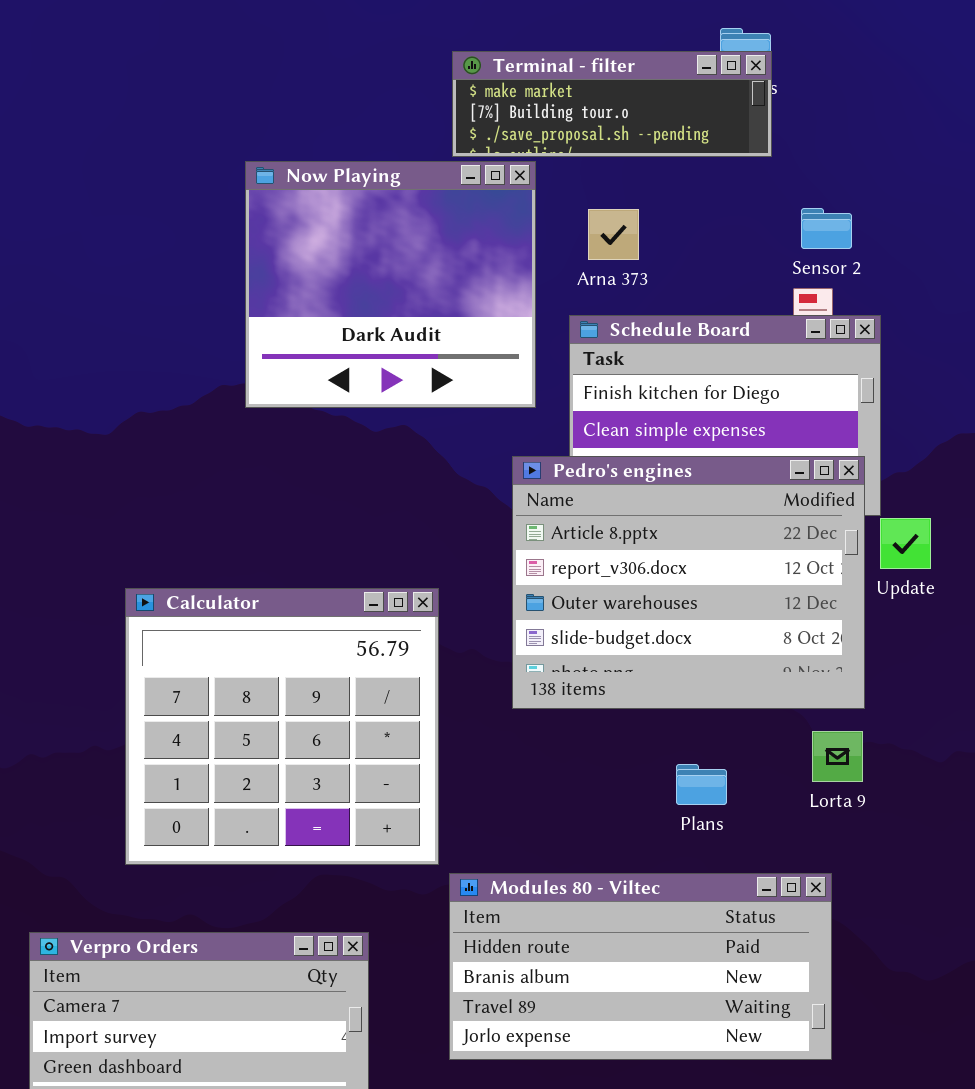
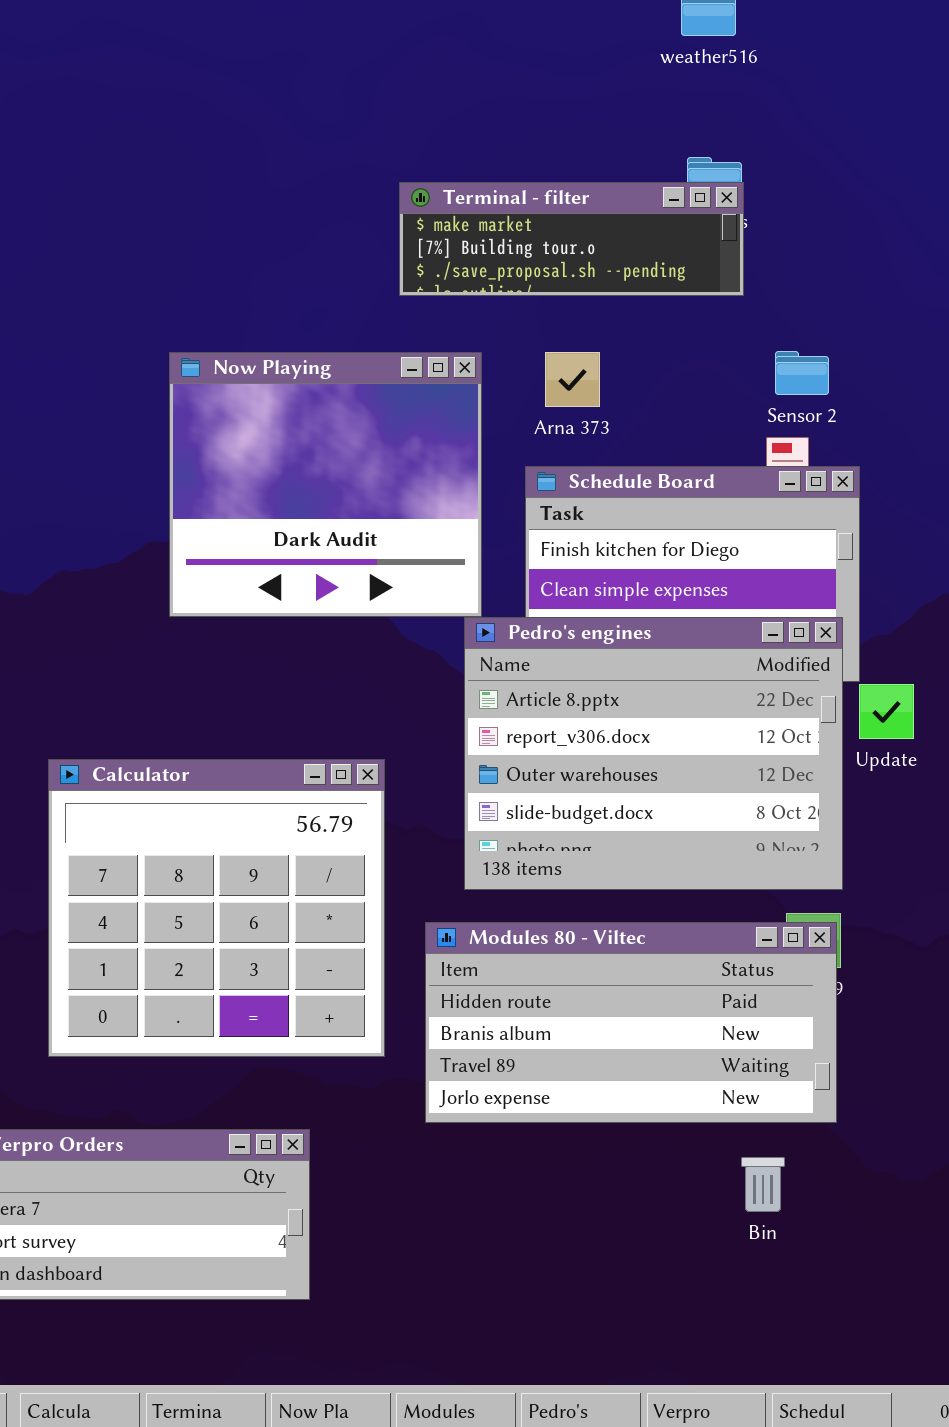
Now Playing: [245,161,536,408] -> [169,352,482,617], moved
Modules 80 - Viltec: [449,873,832,1060] -> [425,922,837,1123], moved

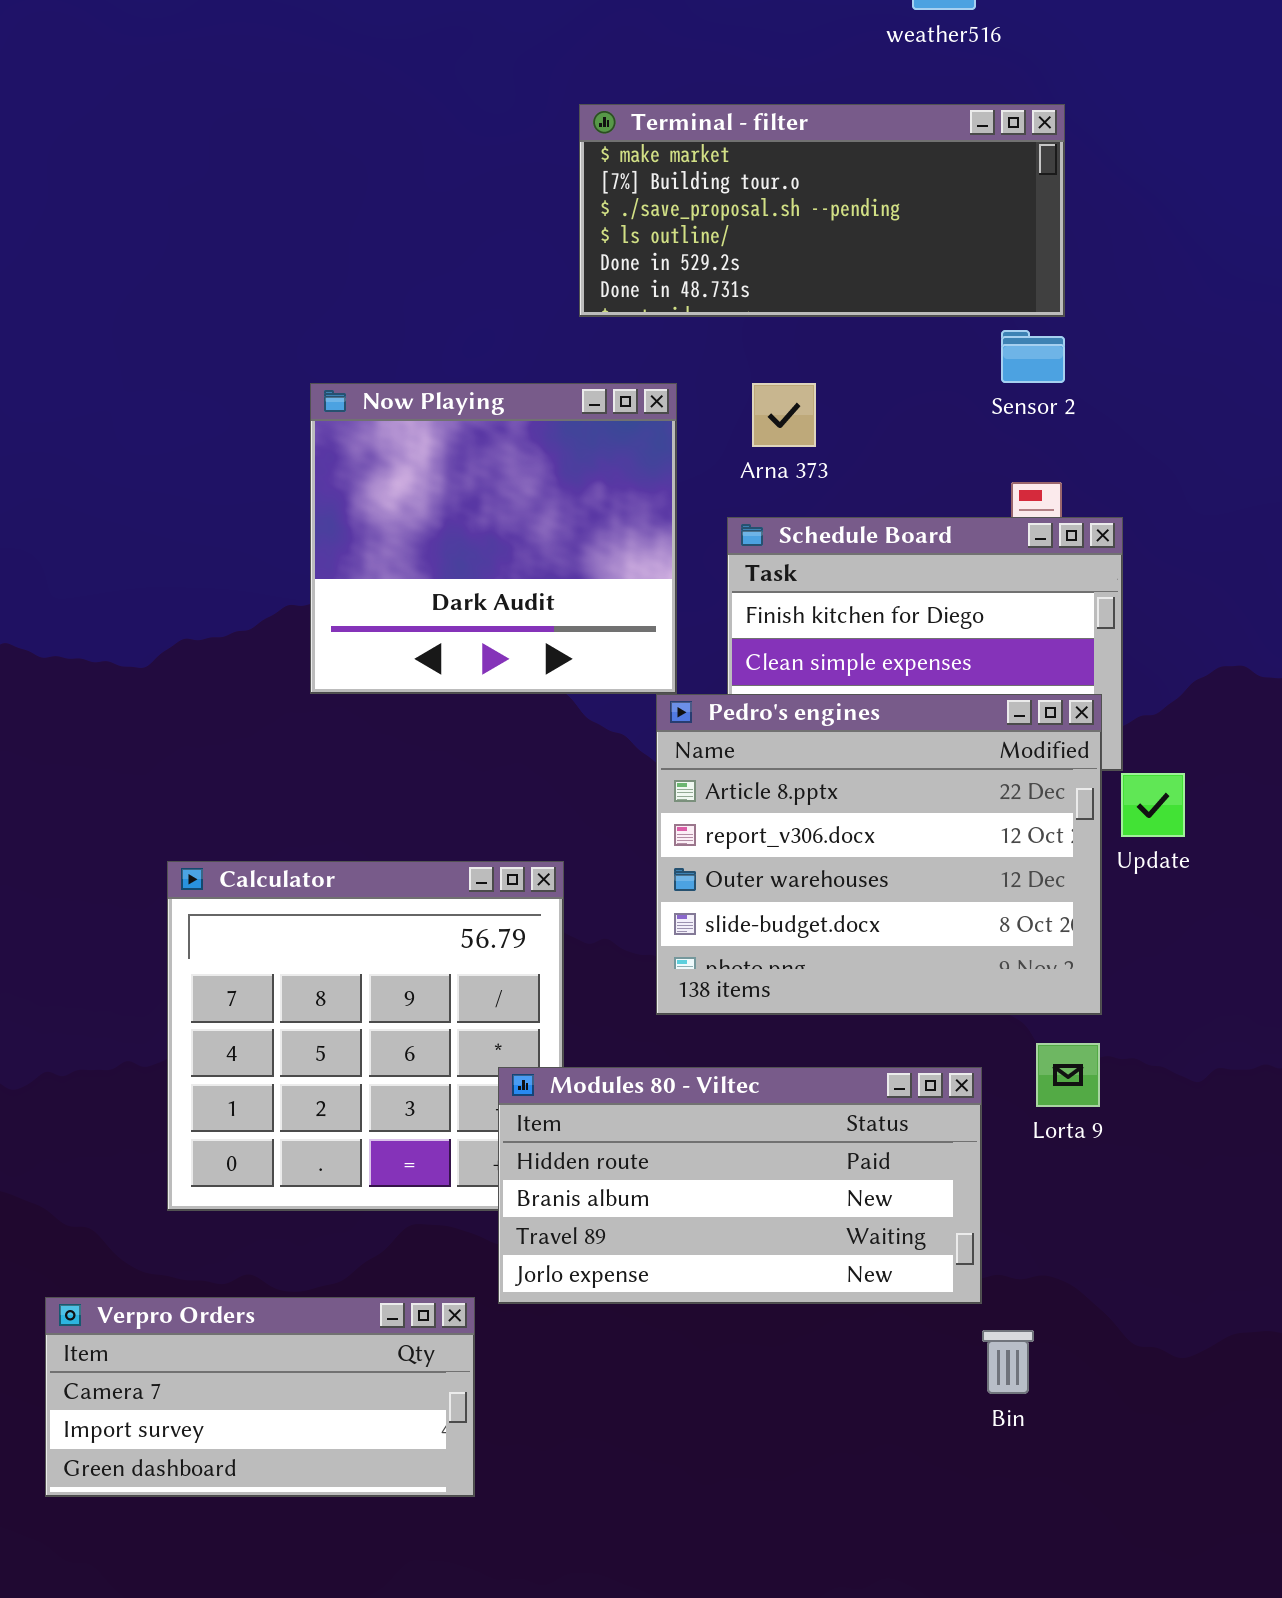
Terminal - filter: [399,182,744,296] -> [579,104,1065,317], resized
Sensor 2: [775,351,829,395] -> [1001,330,1065,383], moved
Modules 80 - Viltec: [425,922,837,1123] -> [498,1067,982,1304], moved

